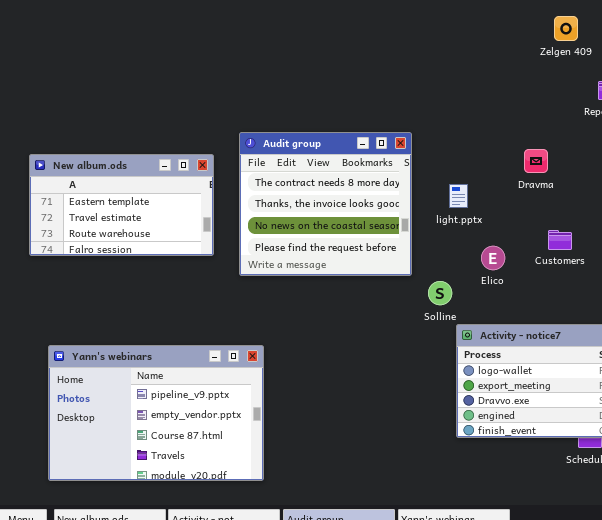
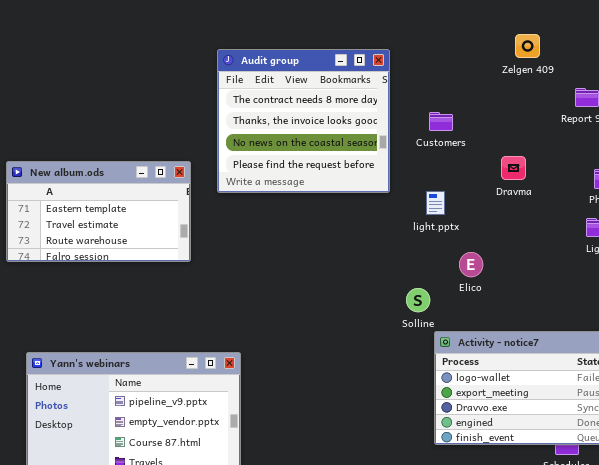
Zelgen 409: [554,16,578,41] -> [515,34,540,58], moved
Audit group: [239,132,412,276] -> [217,49,390,193], moved
Customers: [548,230,572,250] -> [429,112,453,131], moved

